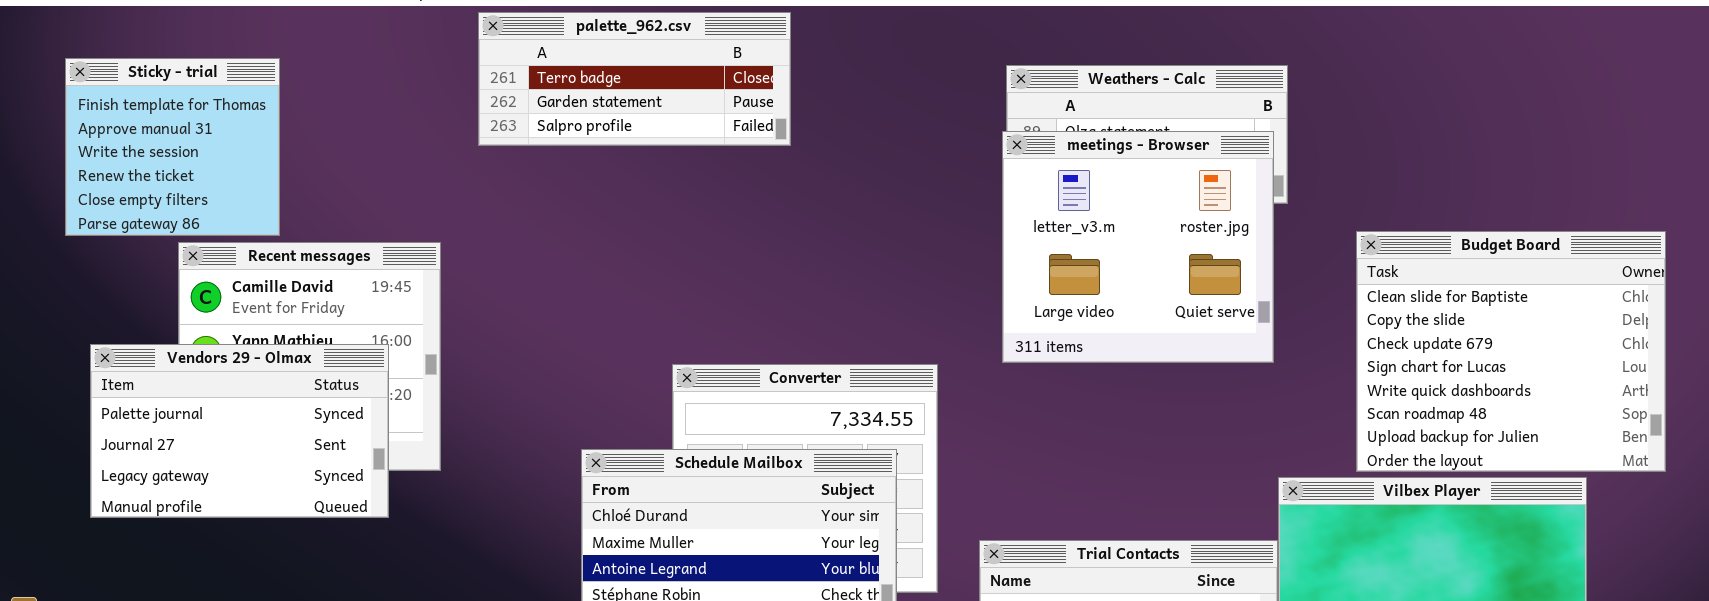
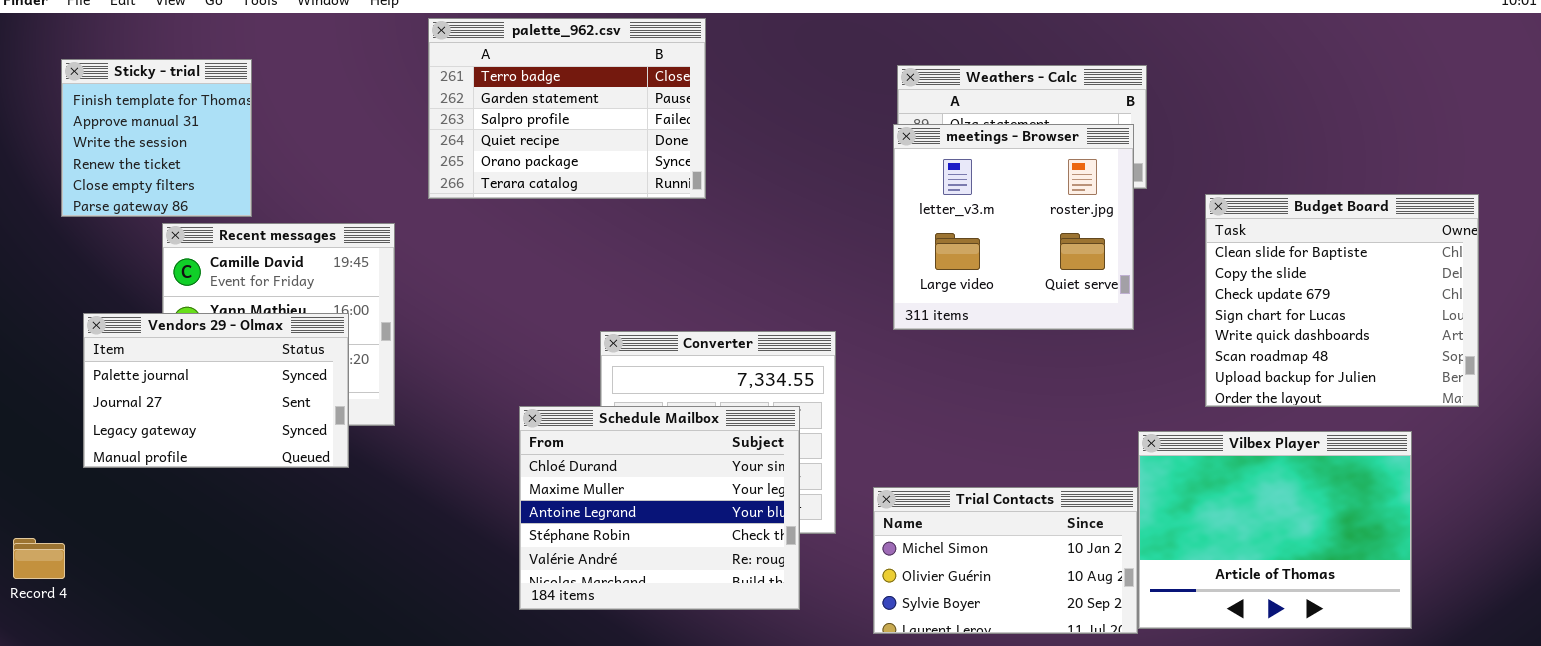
palette_962.csv: [478,12,791,146] -> [428,18,706,199], resized
Budget Board: [1356,231,1666,472] -> [1205,194,1479,407], moved

